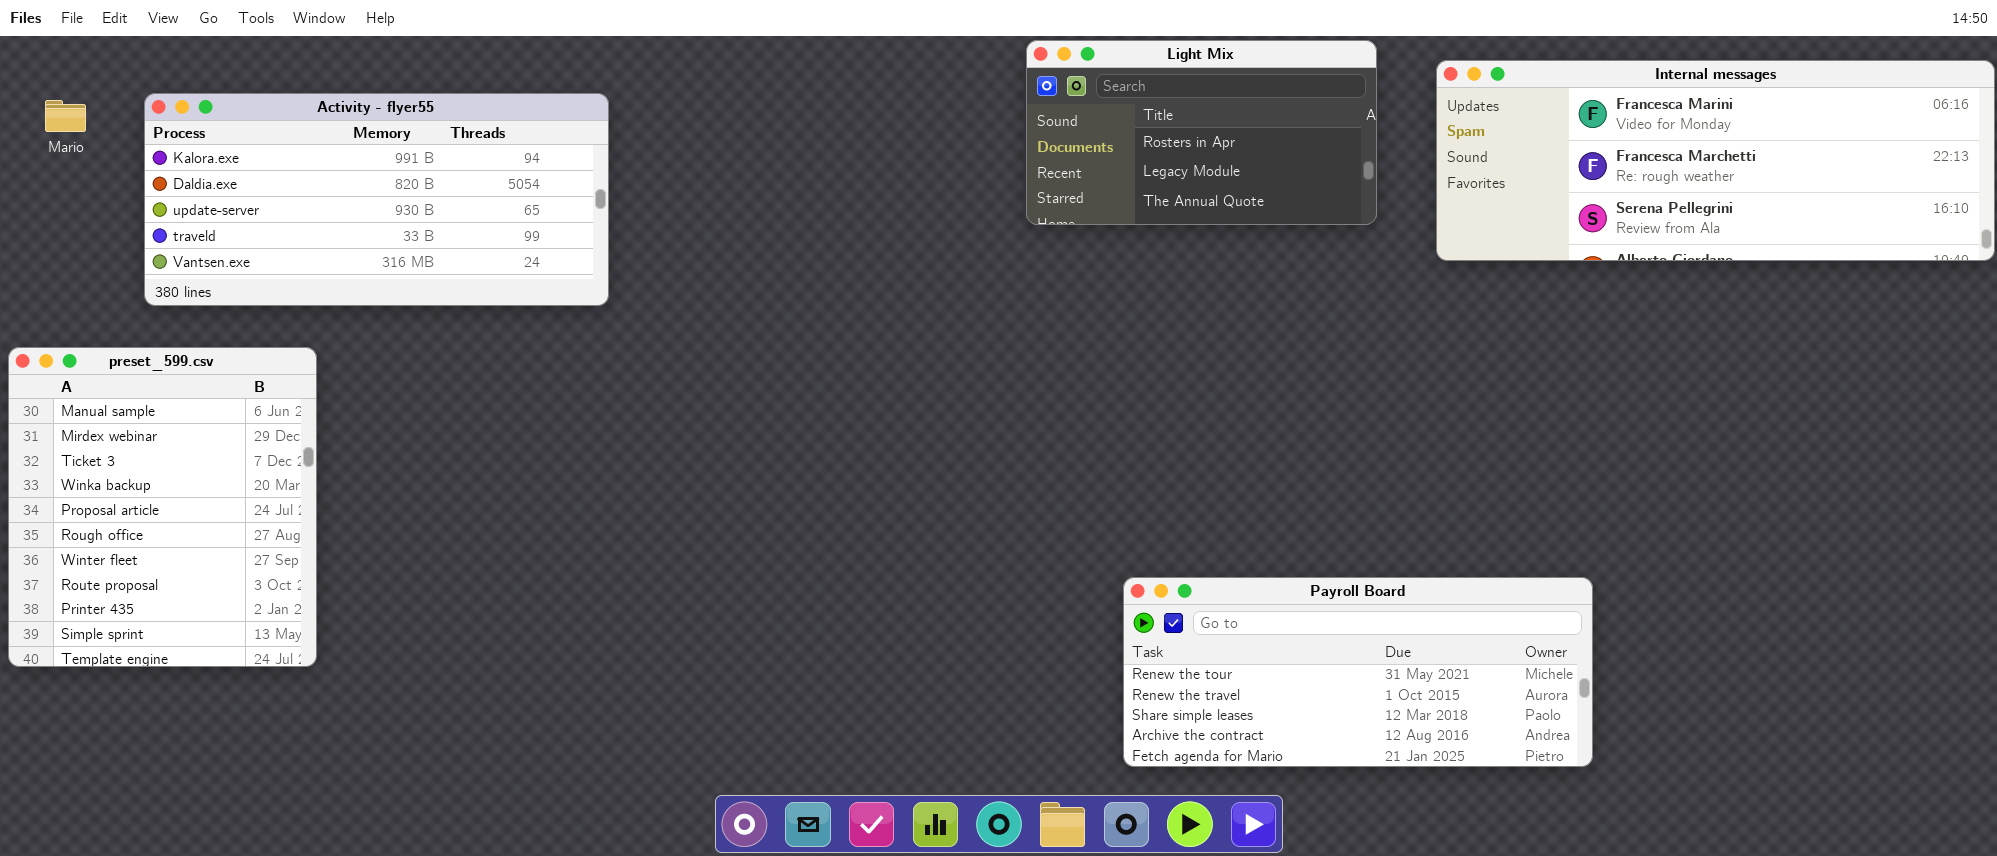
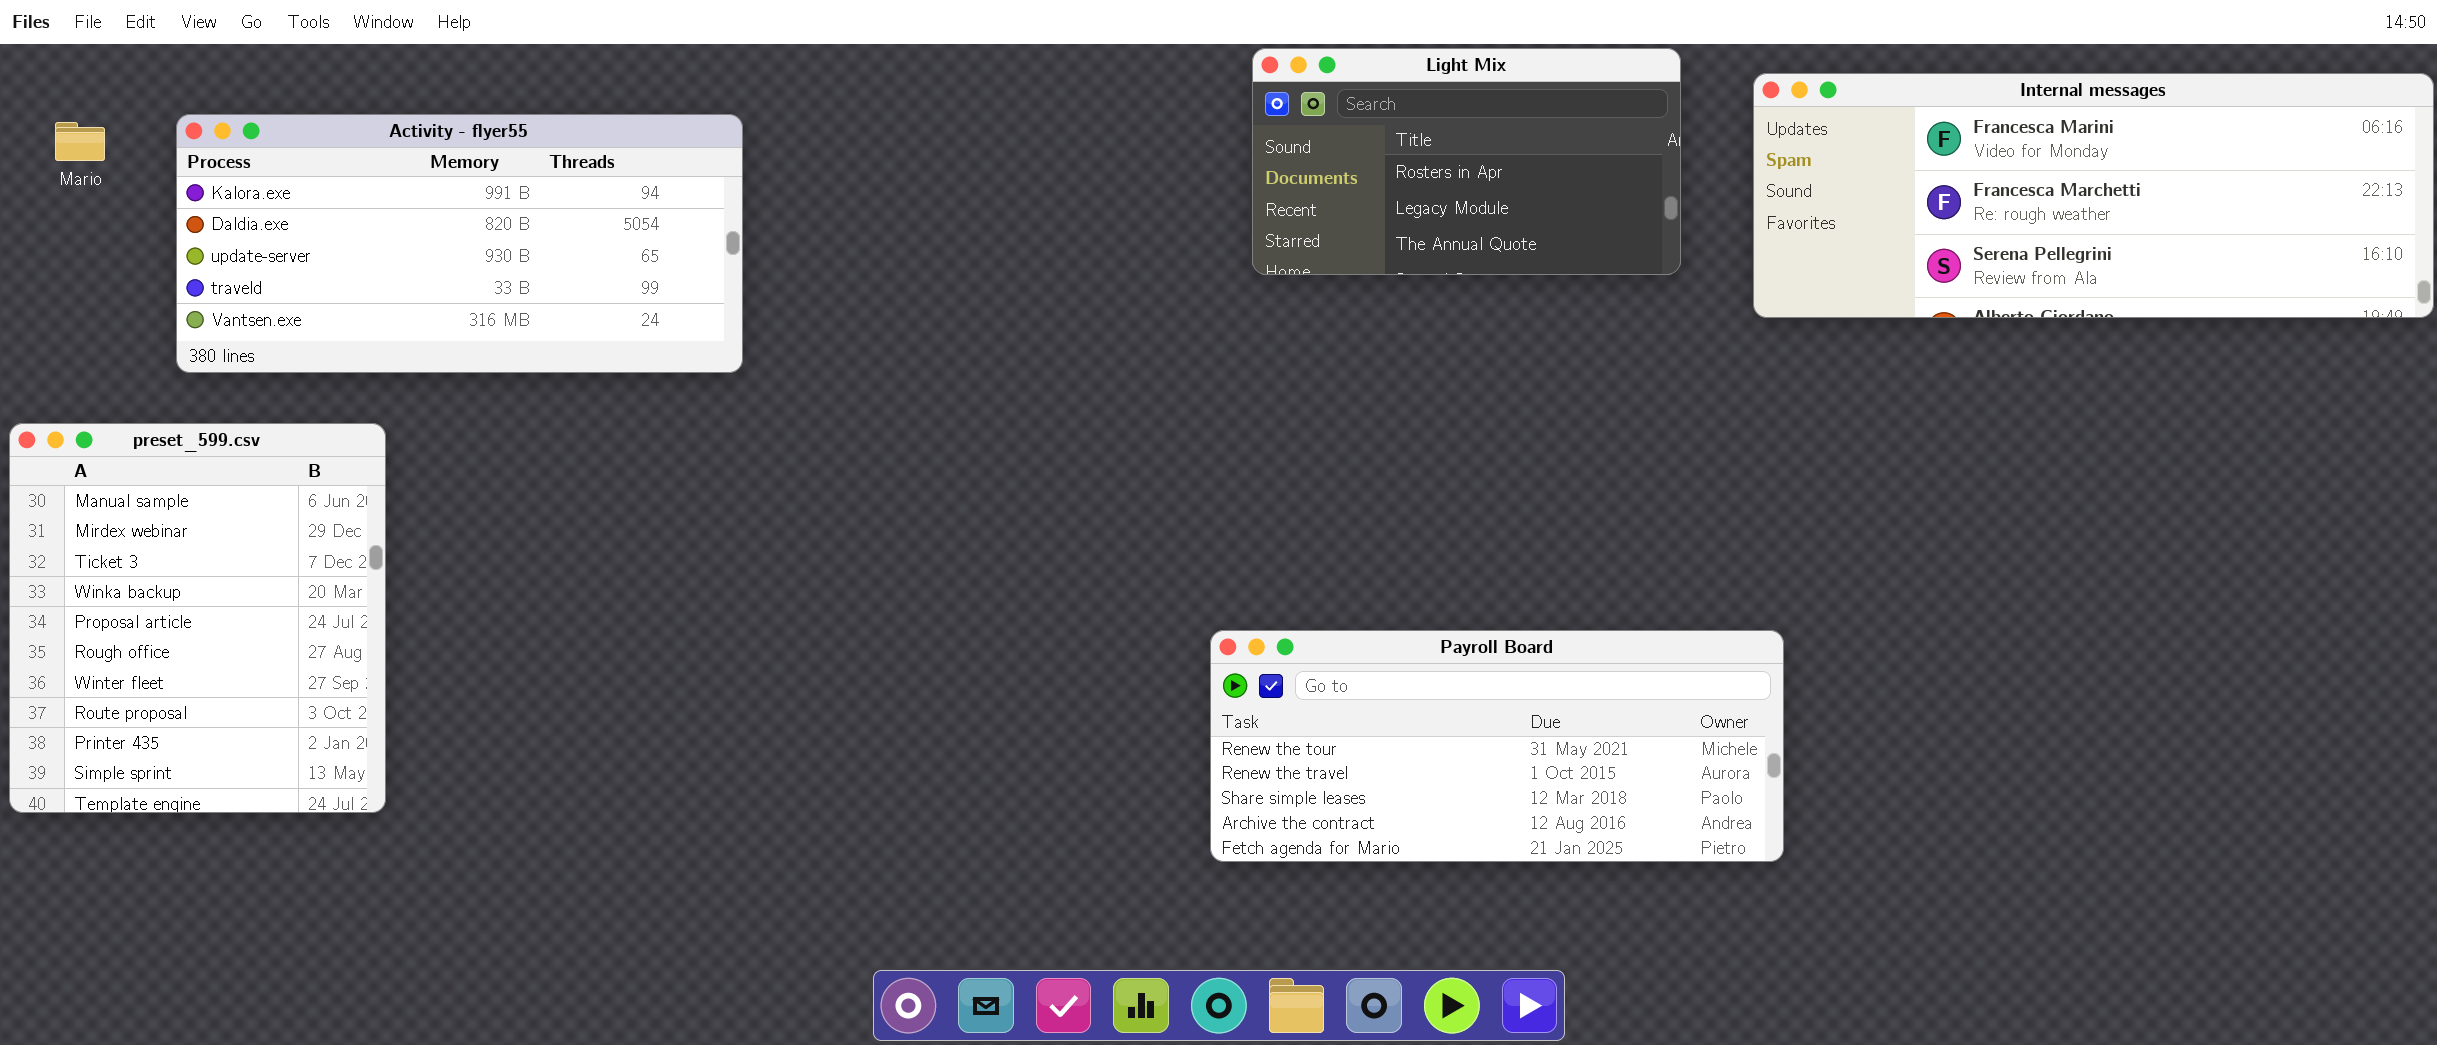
Payroll Board: [1123,577,1593,767] -> [1210,630,1784,862], moved

